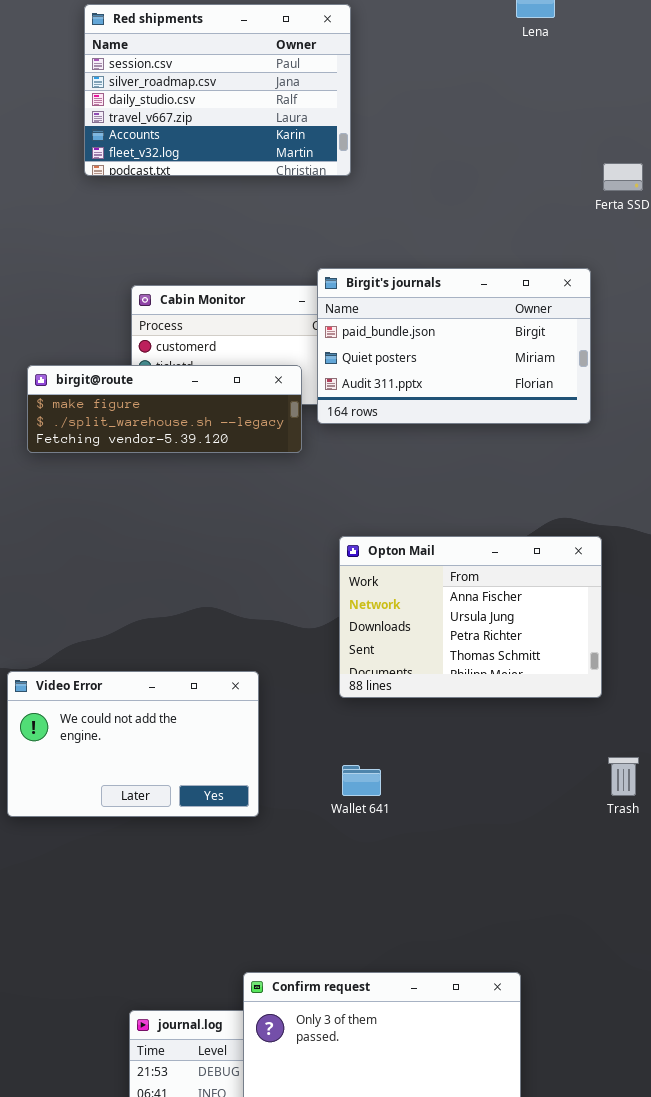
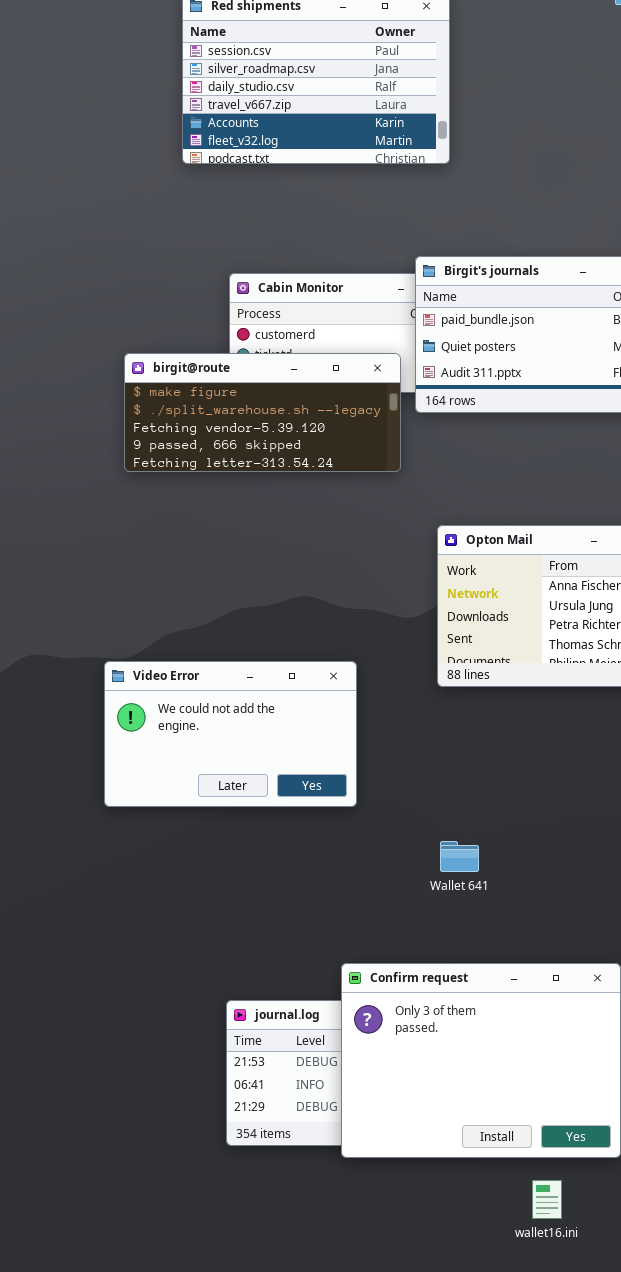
birgit@route: [27,365,302,453] -> [124,353,401,472], resized
Wallet 641: [342,765,381,796] -> [440,841,479,872], moved

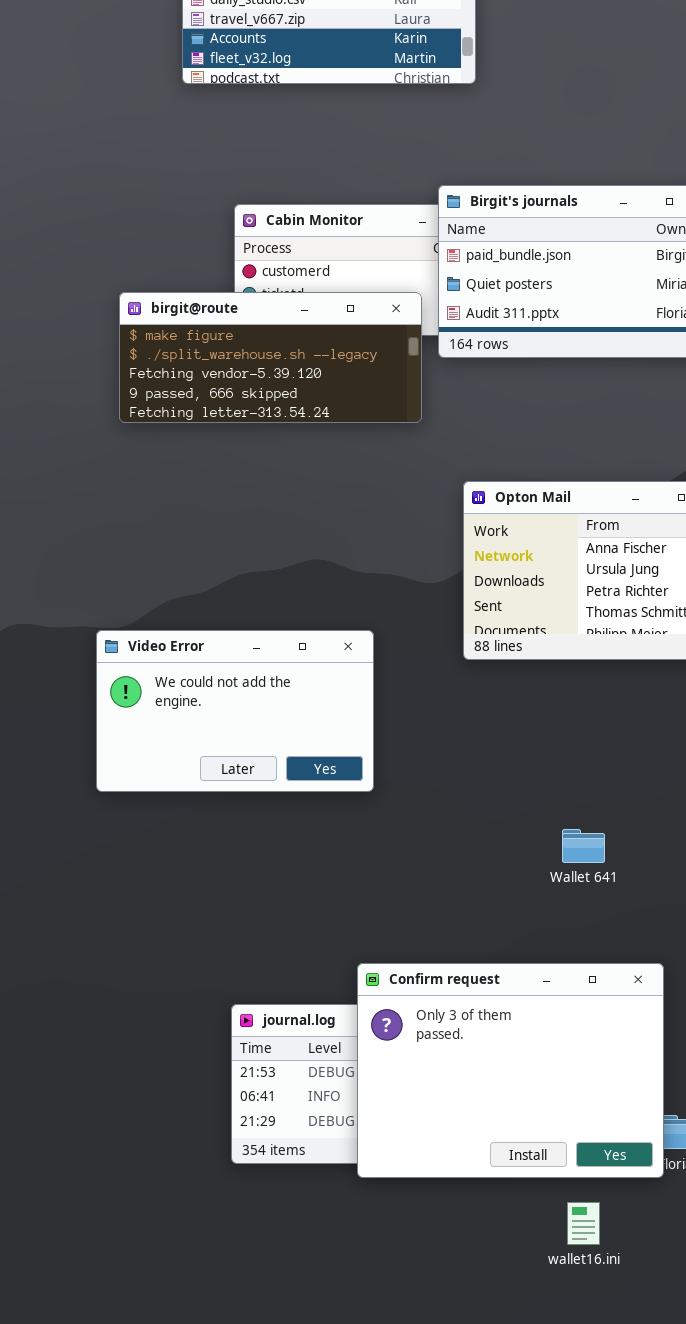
Wallet 641: [440,841,479,872] -> [562,829,605,863], moved

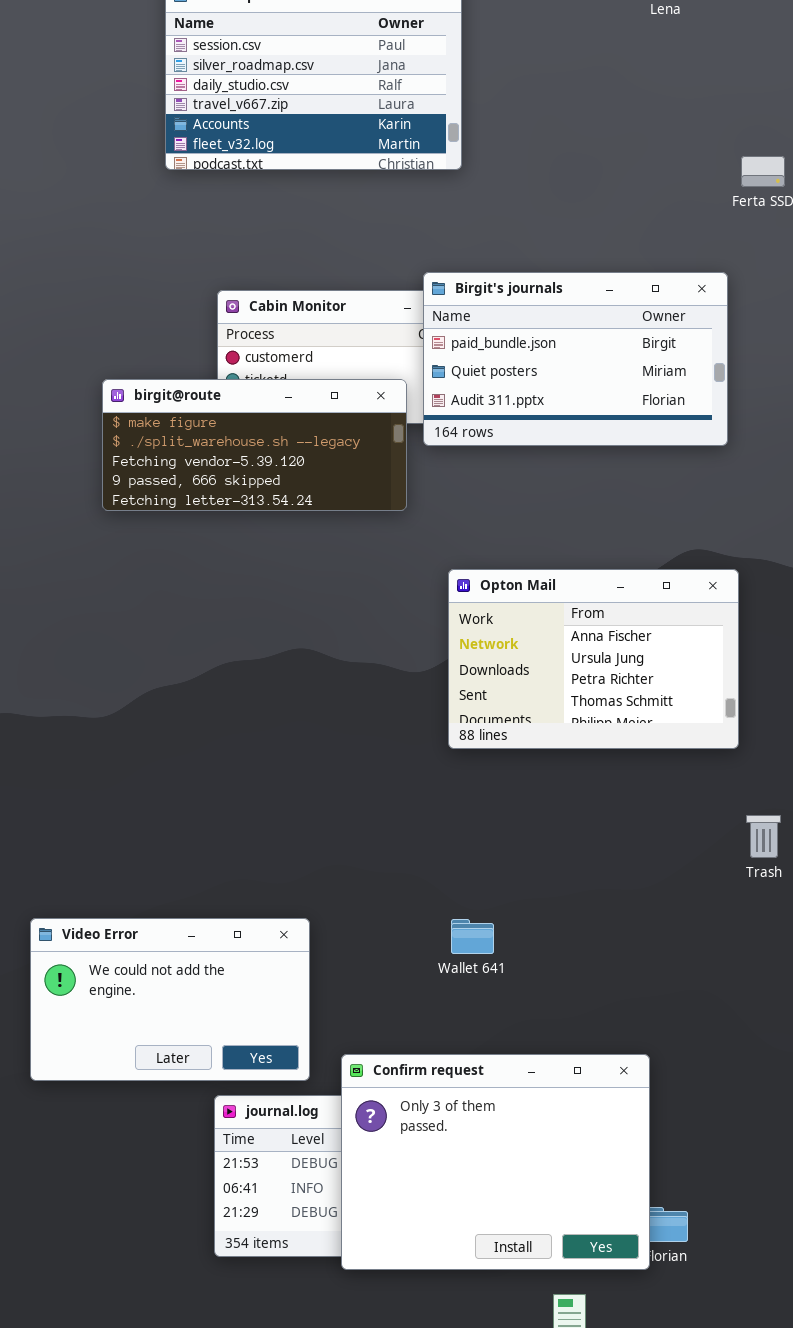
Video Error: [96,630,374,792] -> [30,918,310,1081], moved
Wallet 641: [562,829,605,863] -> [451,919,494,954], moved

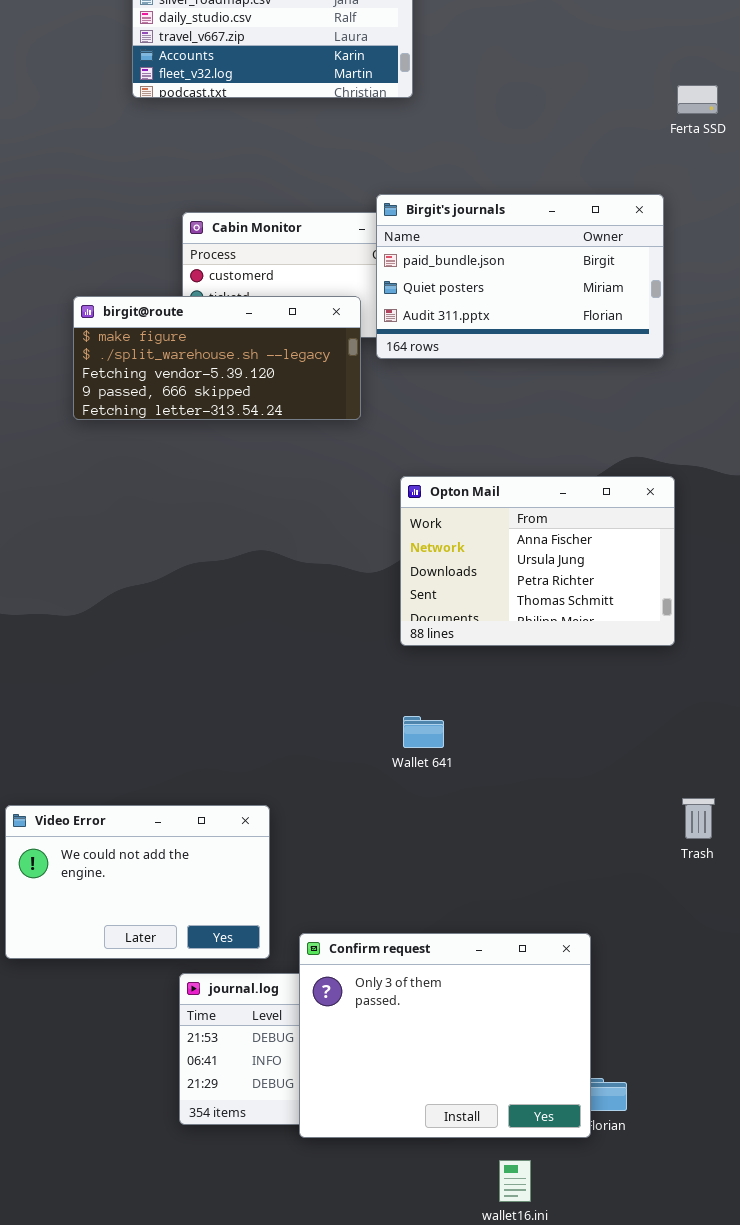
Trash: [746,815,781,858] -> [682,798,715,839], moved
Wallet 641: [451,919,494,954] -> [403,716,444,748], moved

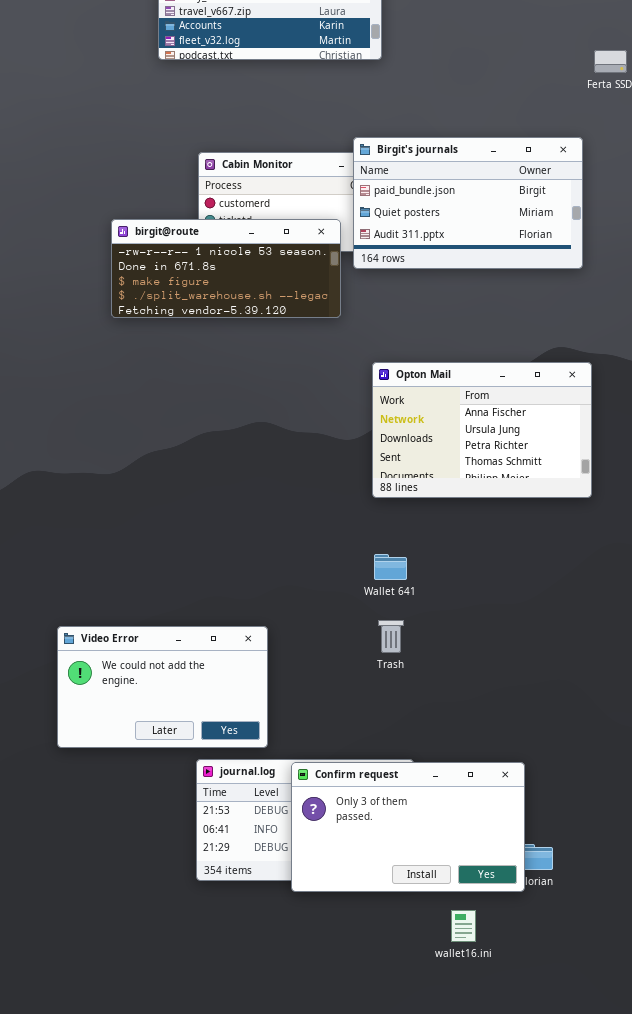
birgit@route: [73,296,361,420] -> [111,219,341,318], scrolled up 2 rows
Trash: [682,798,715,839] -> [378,620,404,653], moved
Confirm request: [299,933,591,1138] -> [291,762,525,892], resized

